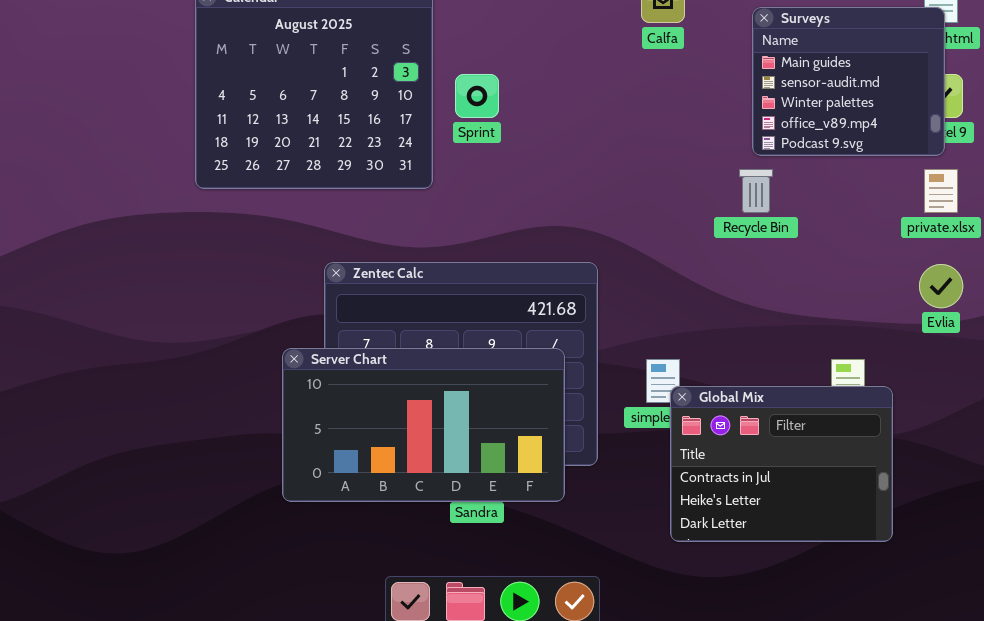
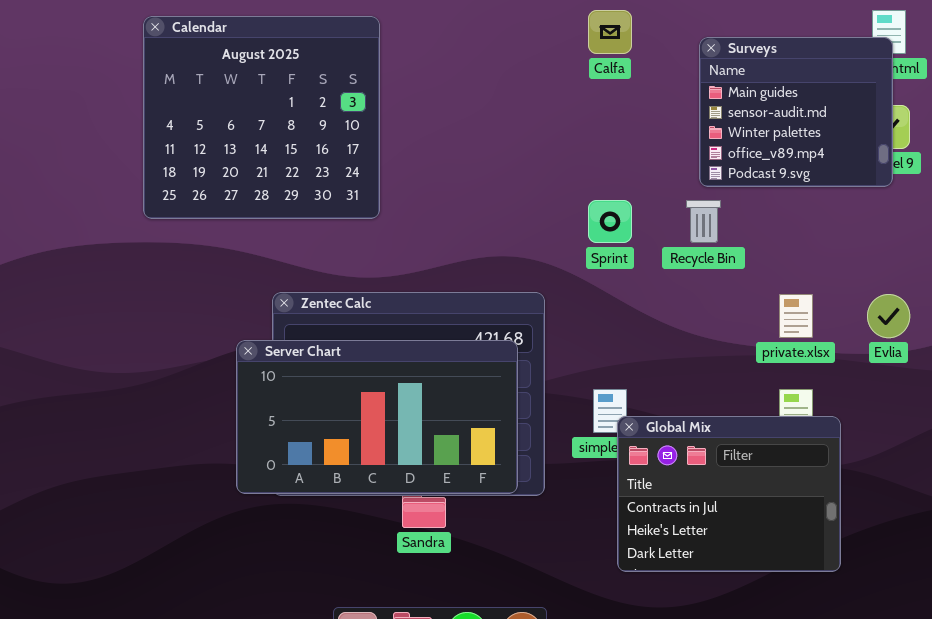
Sprint: [455,74,499,118] -> [588,200,632,243], moved
private.xlsx: [924,169,958,213] -> [779,294,813,338], moved
Server Chart: [282,348,565,502] -> [236,340,518,494], moved

